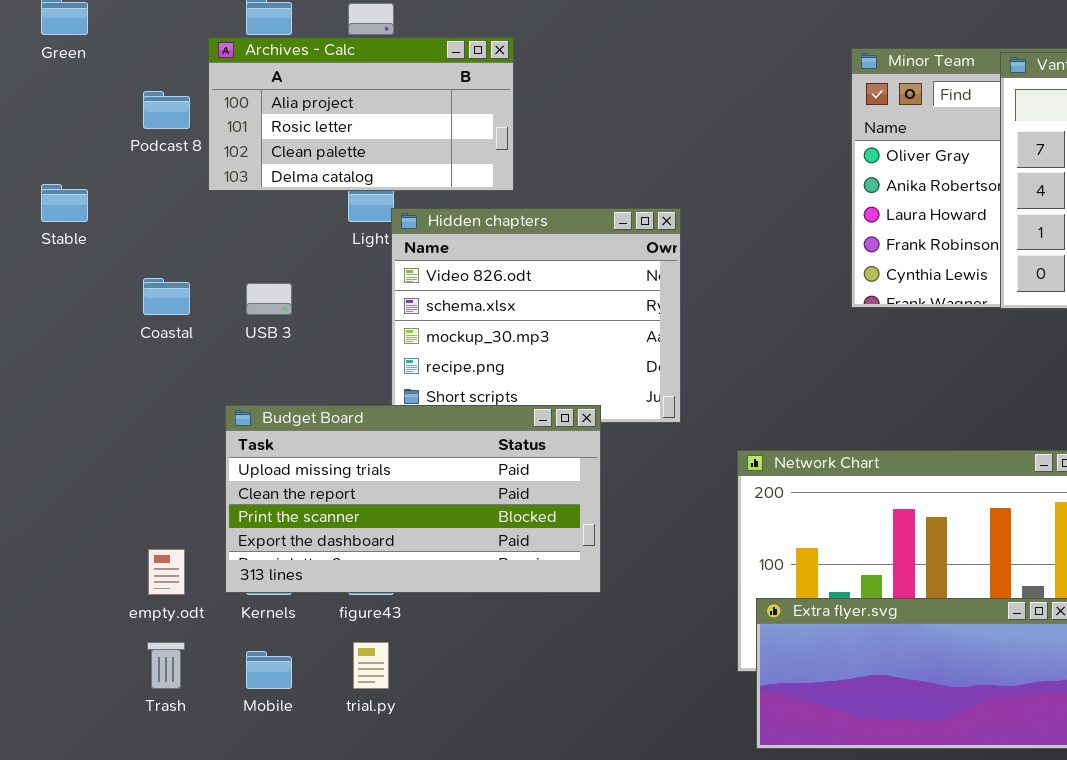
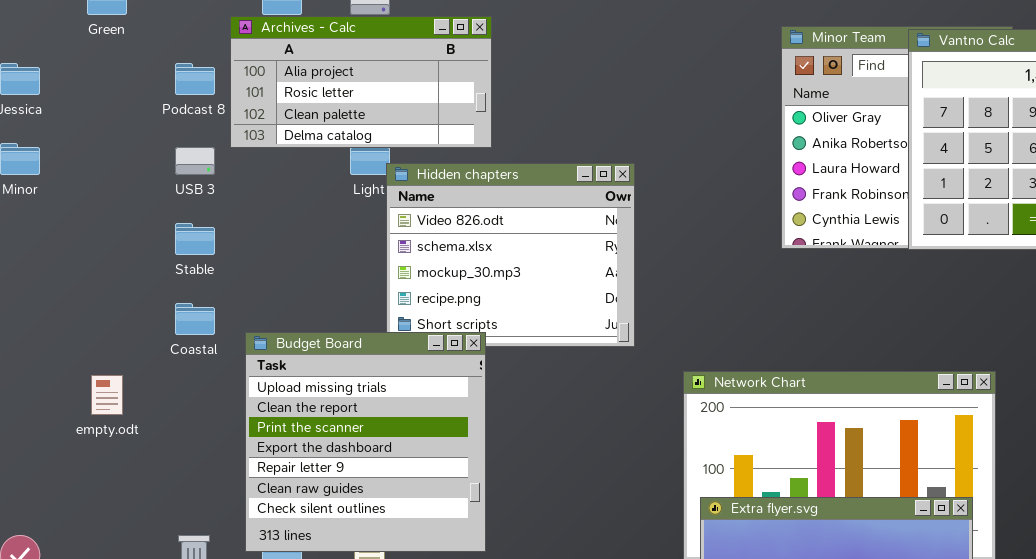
Stable: [41,184,88,222] -> [175,223,215,255], moved
Coastal: [143,278,190,315] -> [175,303,215,335], moved
USB 3: [246,283,292,315] -> [175,147,215,175], moved
Budget Board: [225,405,601,593] -> [245,332,486,552], resized
empty.odt: [148,549,185,595] -> [91,375,123,415], moved

